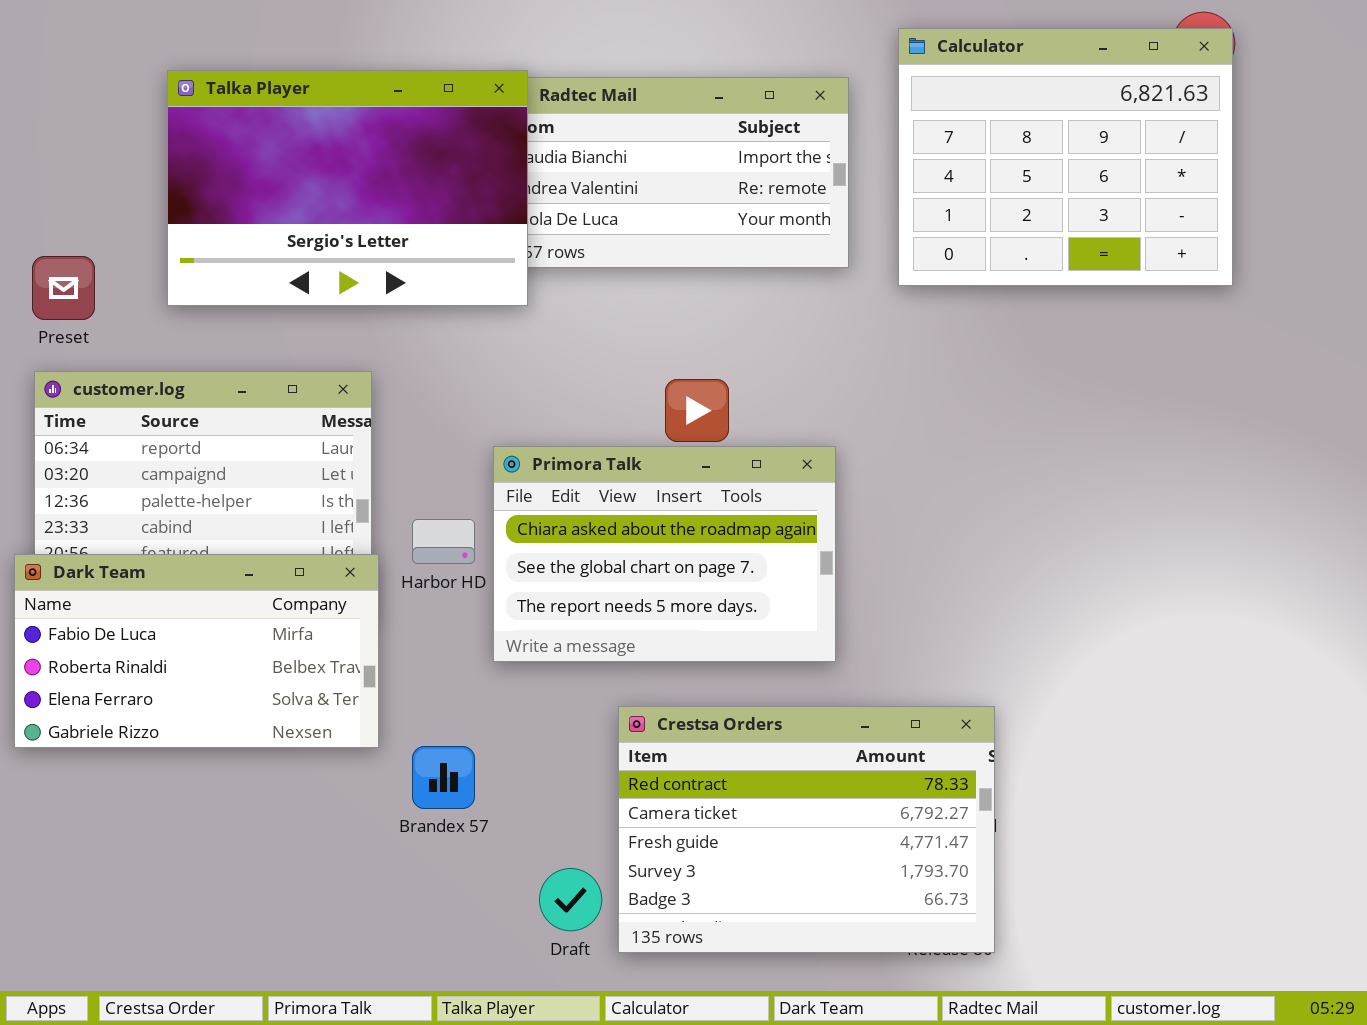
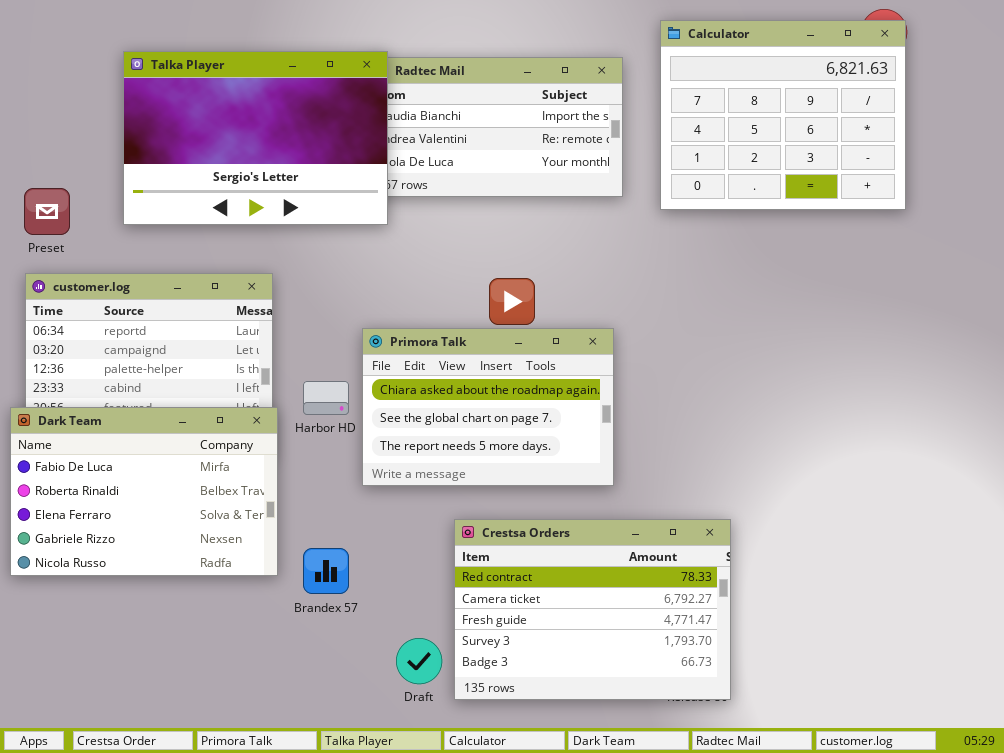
Dark Team: [14,554,379,748] -> [10,407,278,576], resized

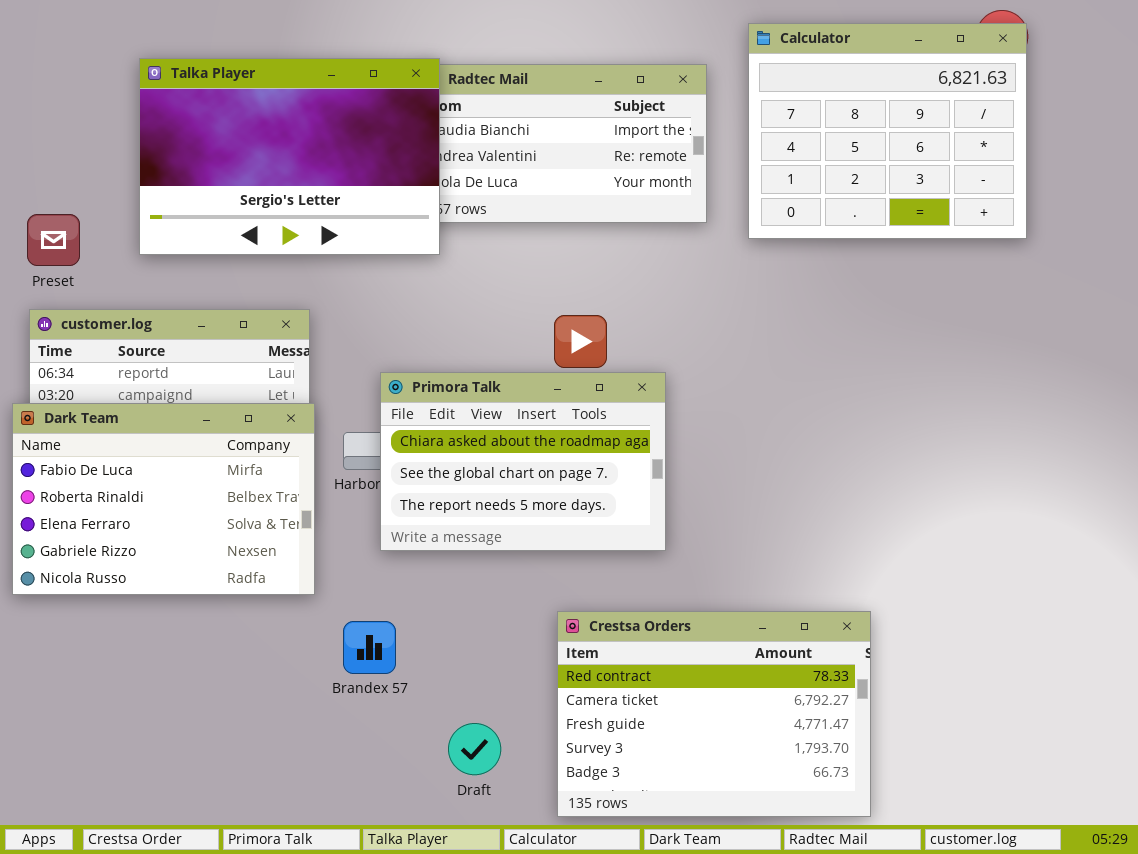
Primora Talk: [362,328,614,486] -> [380,372,666,551], moved
Dark Team: [10,407,278,576] -> [12,403,315,595], moved
Crestsa Orders: [454,519,731,700] -> [557,611,871,817], moved

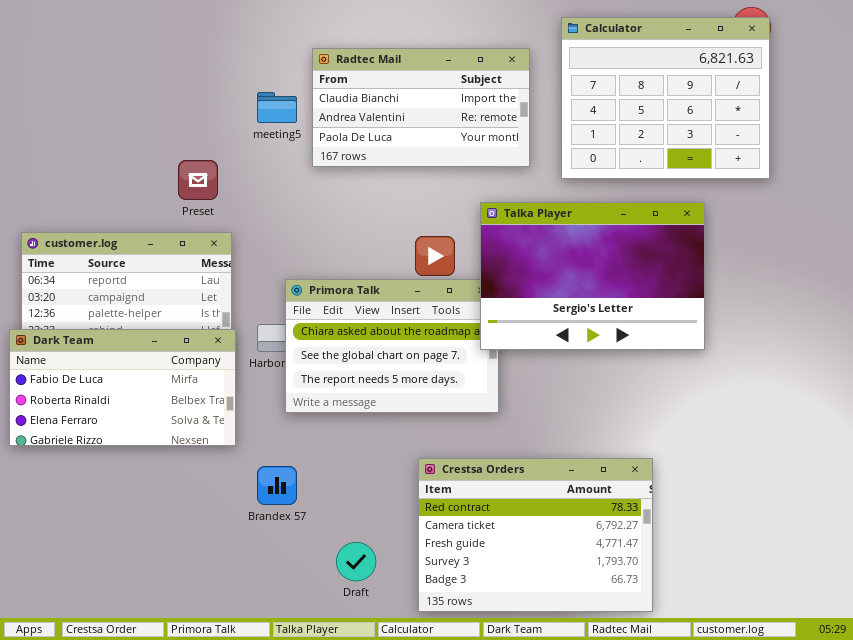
Talka Player: [139,58,440,255] -> [480,202,705,350], moved
Preset: [27,214,80,266] -> [178,160,218,200], moved
Dark Team: [12,403,315,595] -> [9,329,236,446], resized

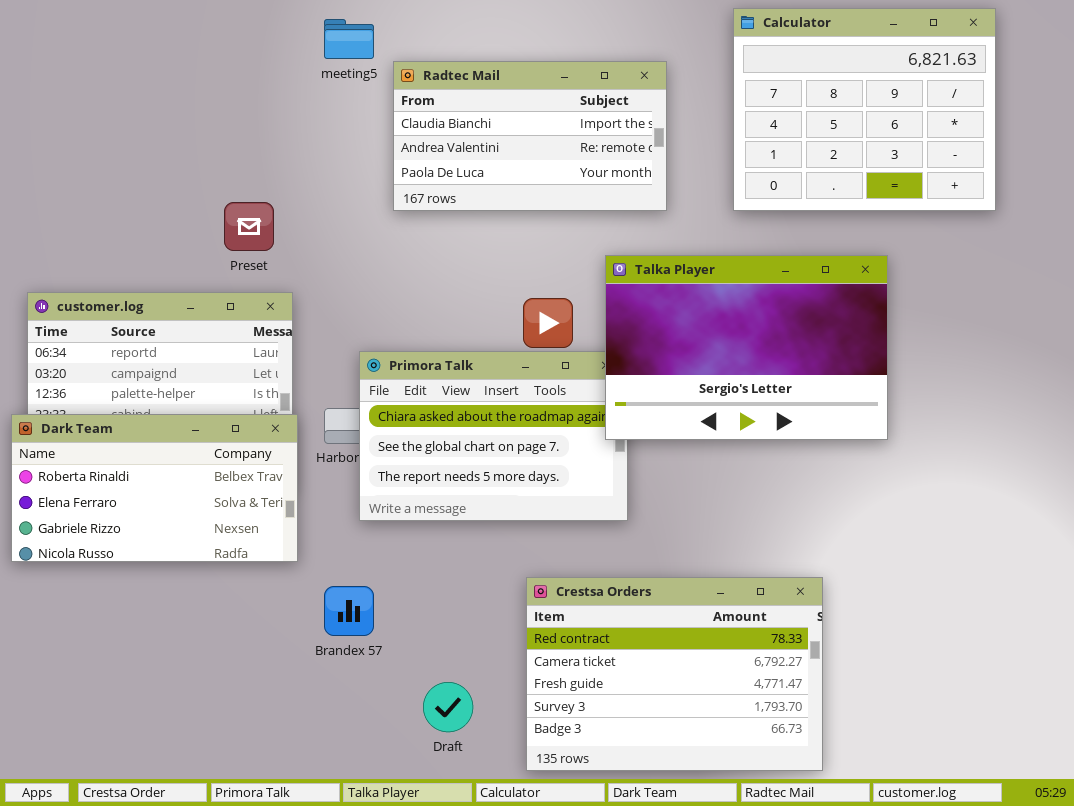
Calculator: [561,17,770,179] -> [733,8,996,211], moved
meeting5: [257,92,297,123] -> [324,19,374,59], moved
Dark Team: [9,329,236,446] -> [11,414,298,562], scrolled down 1 row

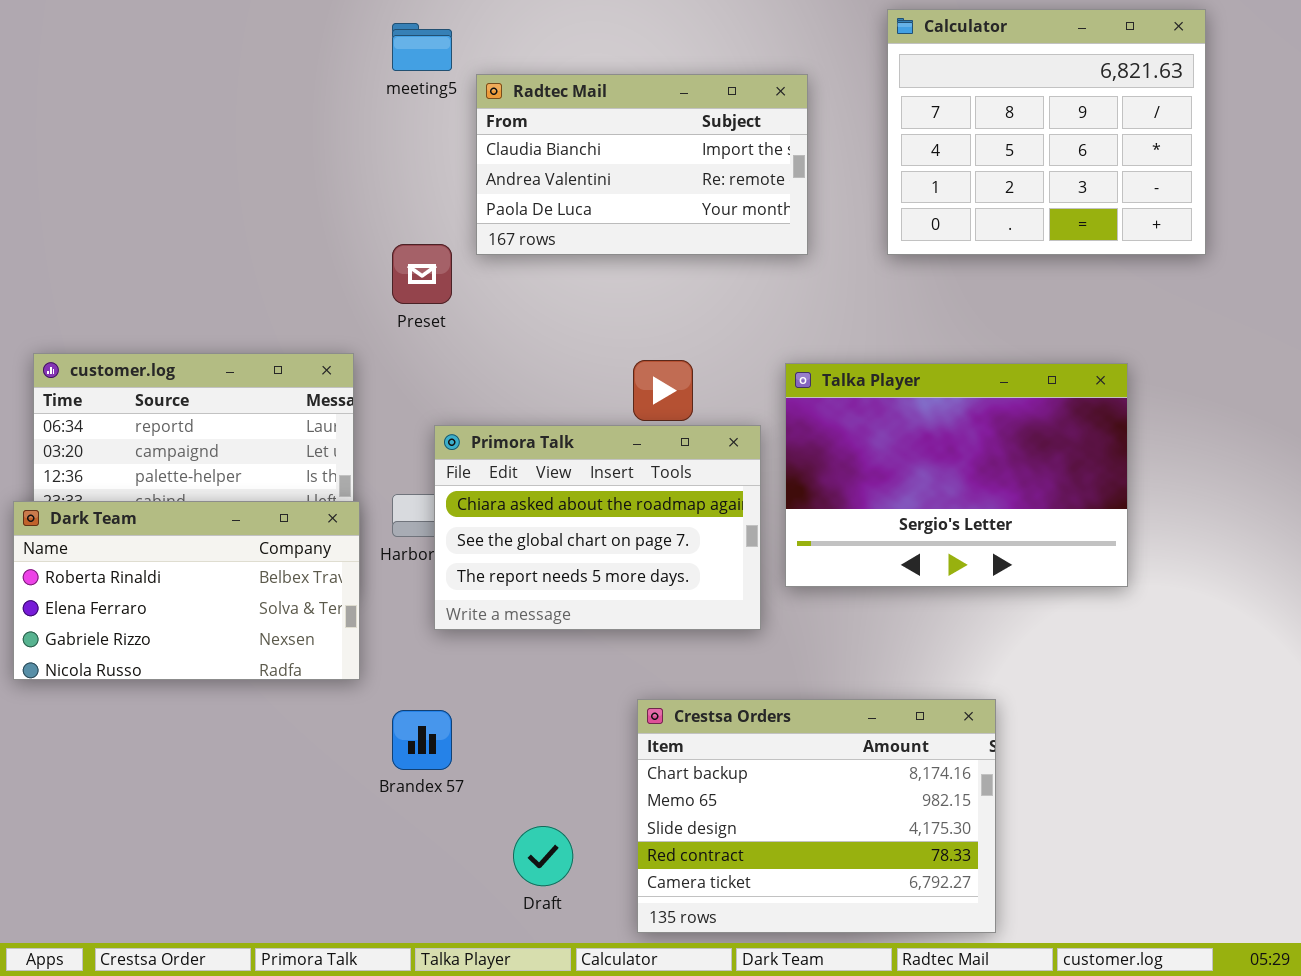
Preset: [224,202,274,251] -> [392,244,452,304], moved
Talka Player: [605,255,888,440] -> [785,363,1128,587], moved
Crestsa Orders: [526,577,823,771] -> [637,699,996,933], scrolled up 3 rows

